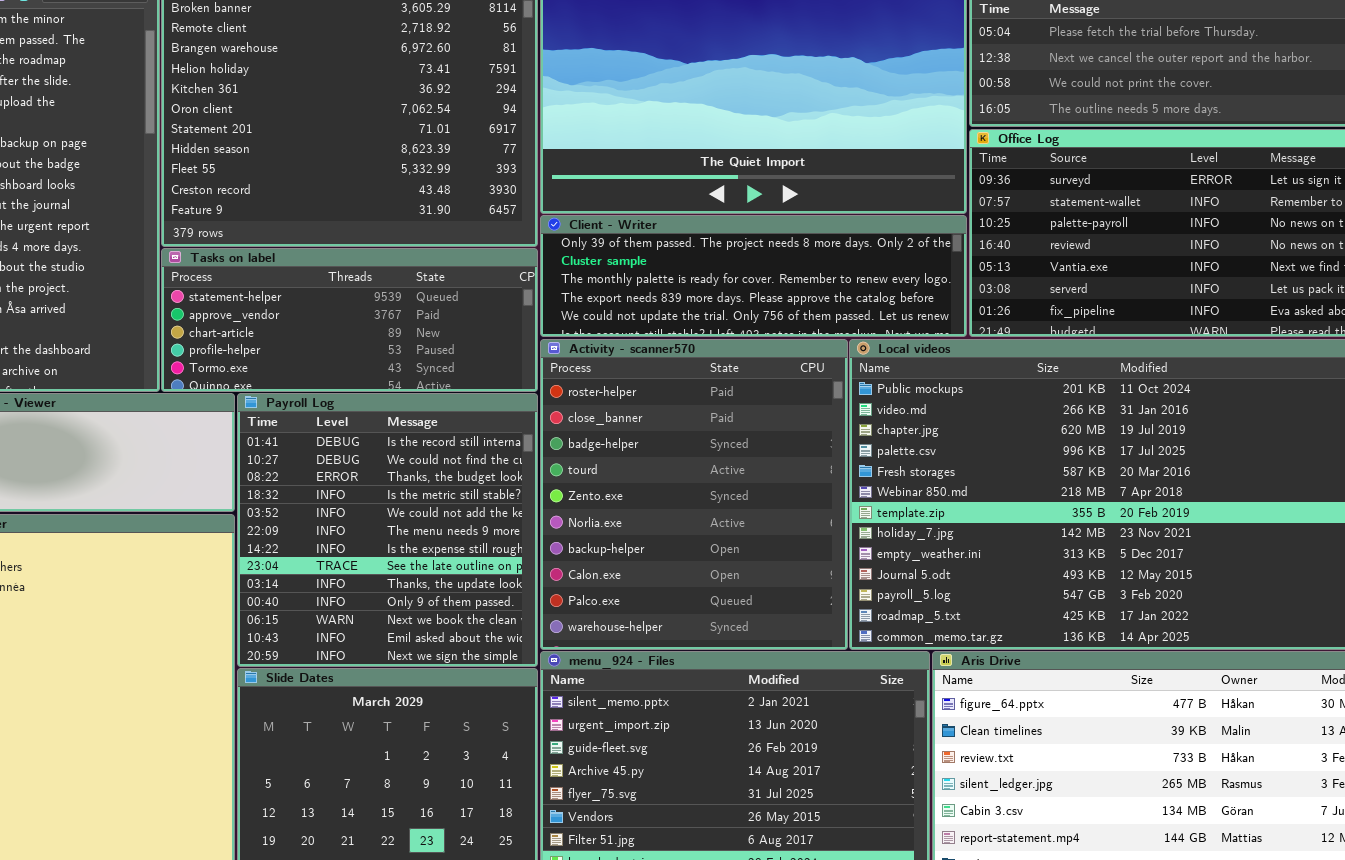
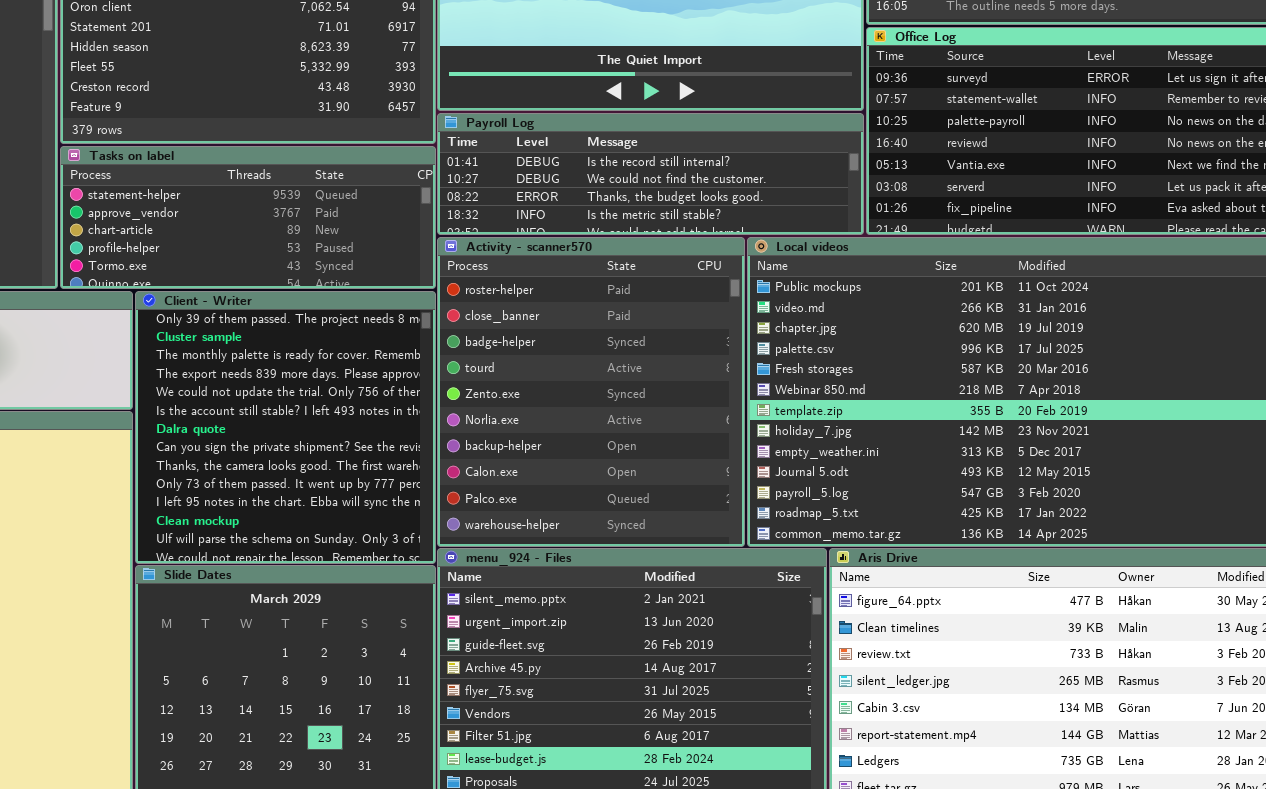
Client - Writer: [540,215,967,337] -> [135,291,436,564], moved, resized
Payroll Log: [237,393,538,667] -> [437,113,864,235], moved, resized

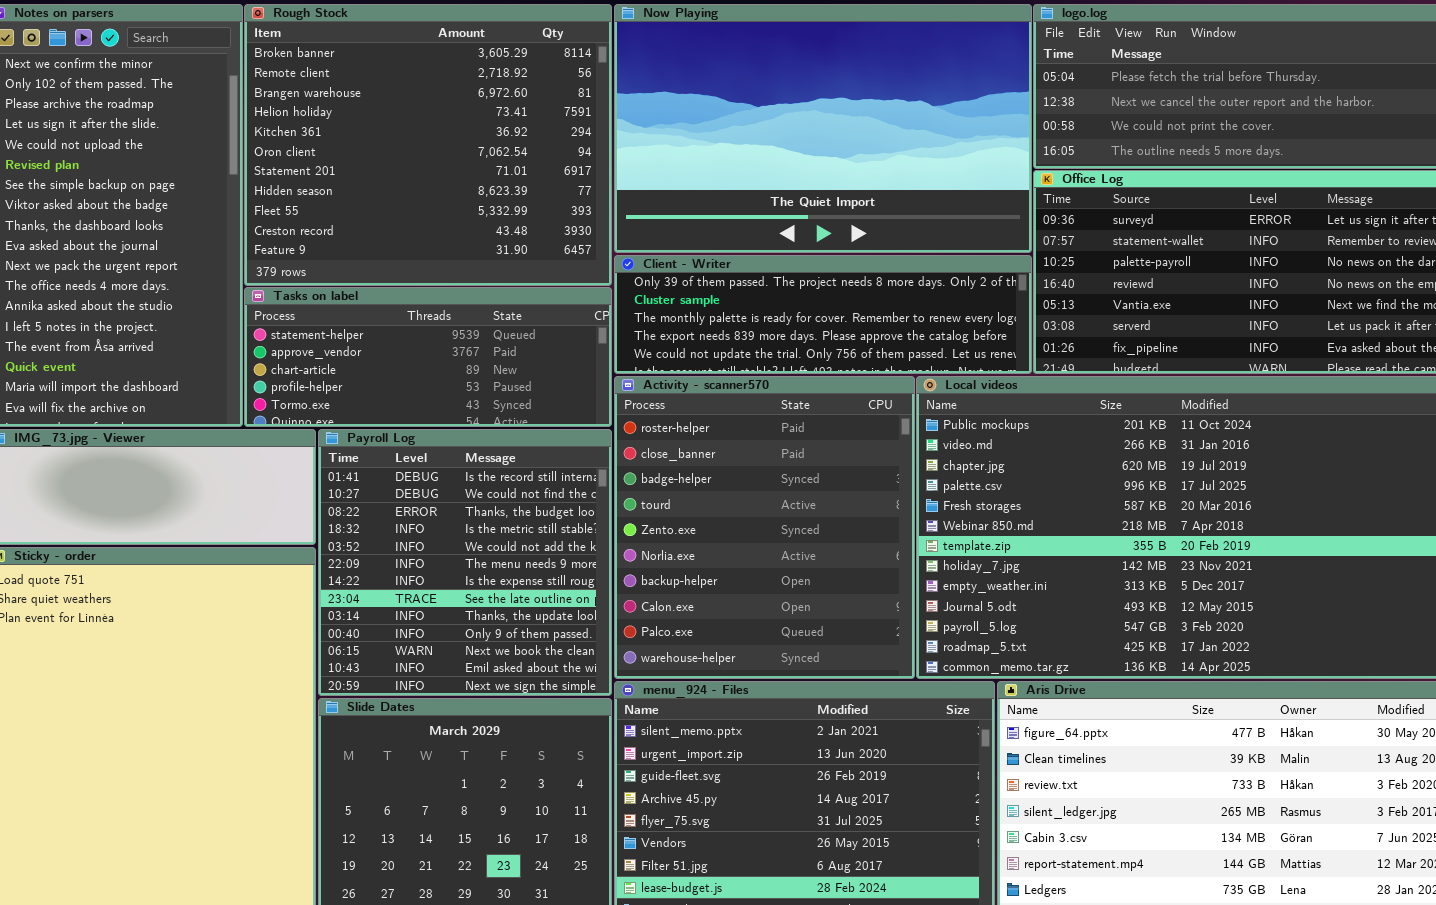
Payroll Log: [437,113,864,235] -> [318,429,612,696], moved, resized
Client - Writer: [135,291,436,564] -> [614,255,1032,374], moved, resized

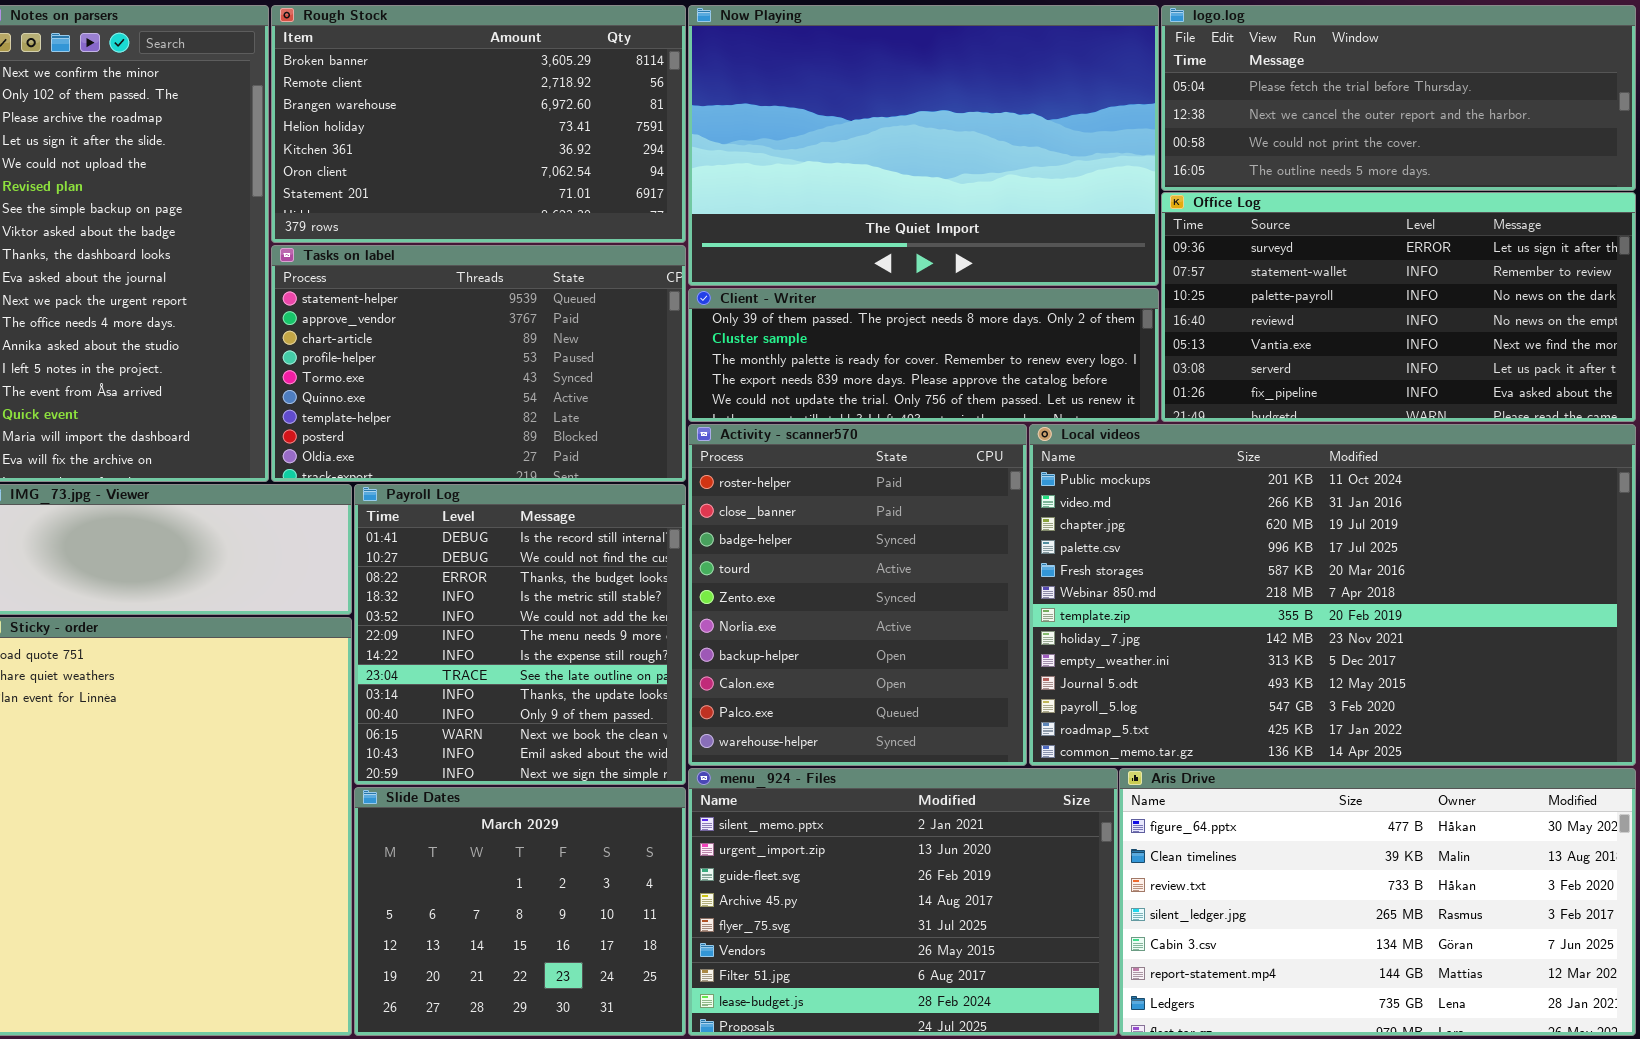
Rough Stock: [244,4,612,286] -> [271,5,686,243], resized
Tasks on label: [244,287,612,427] -> [271,245,686,482], resized

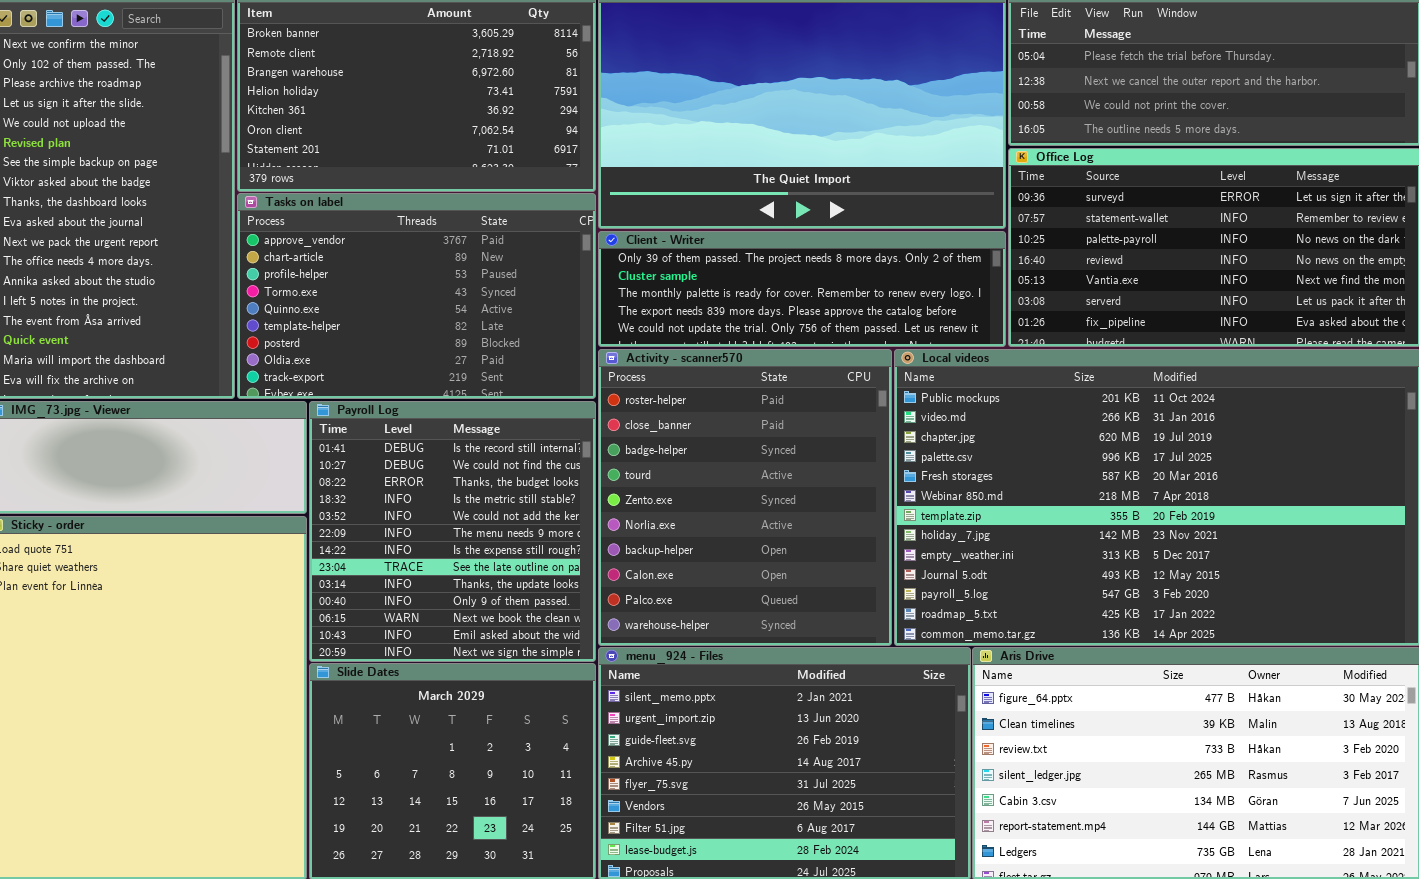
Tasks on label: [271,245,686,482] -> [237,193,596,399], scrolled down 1 row

